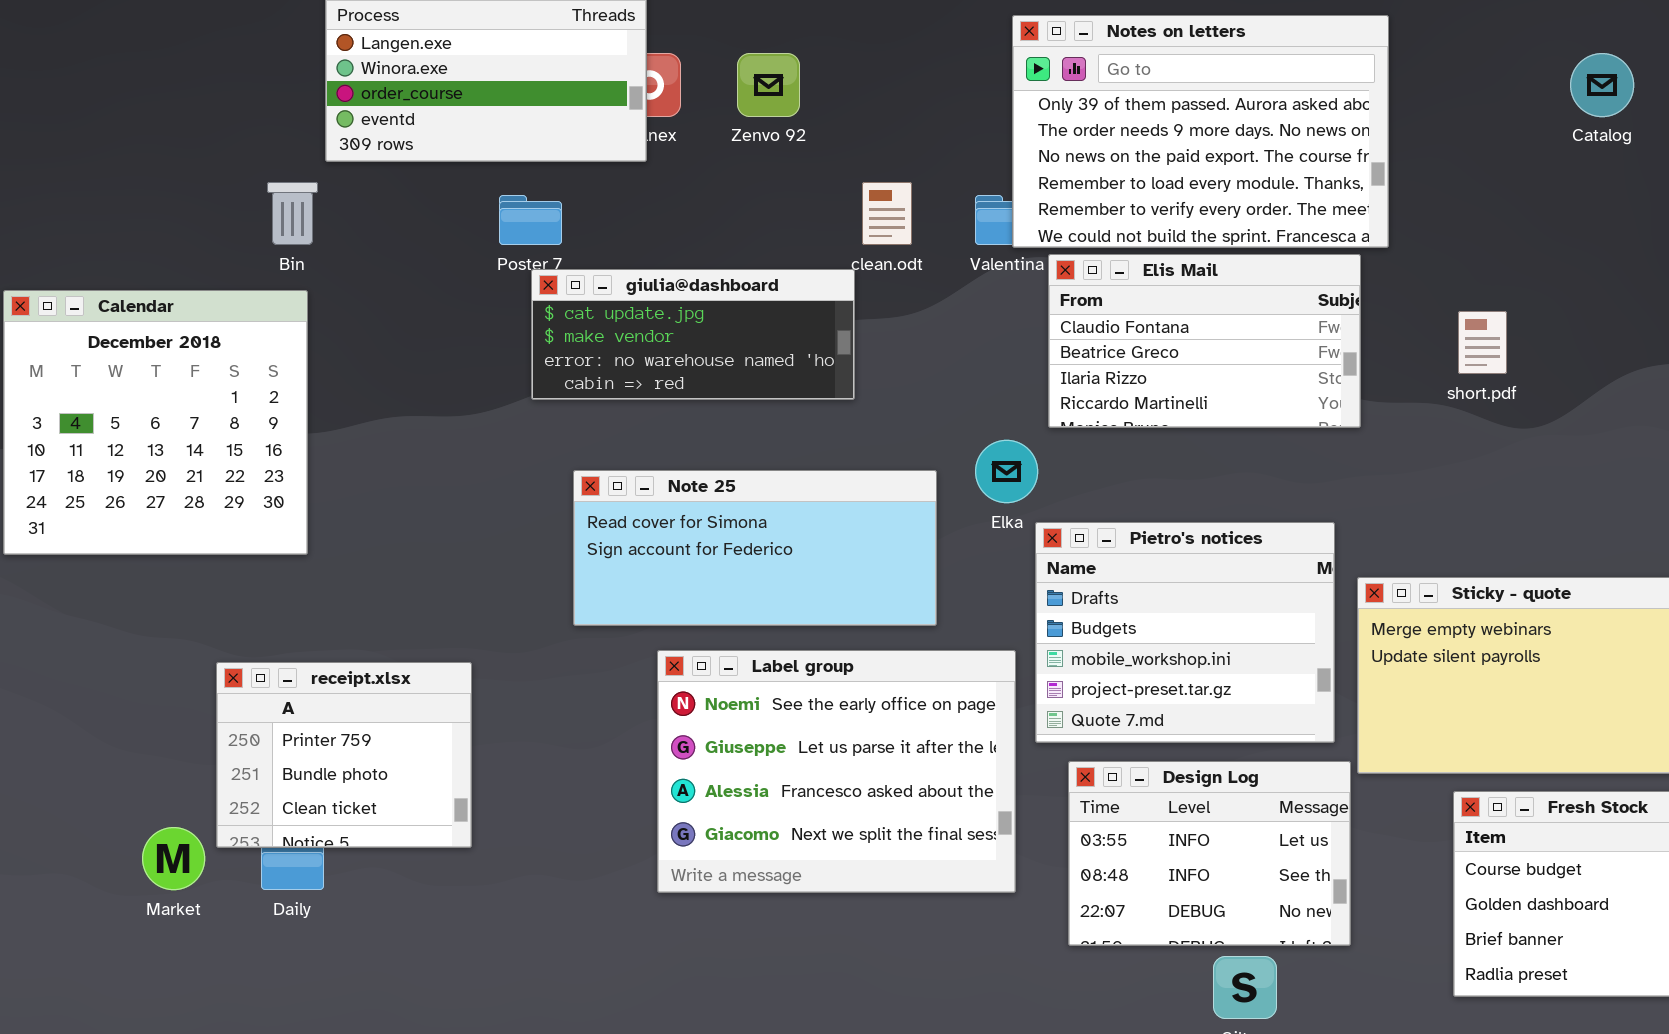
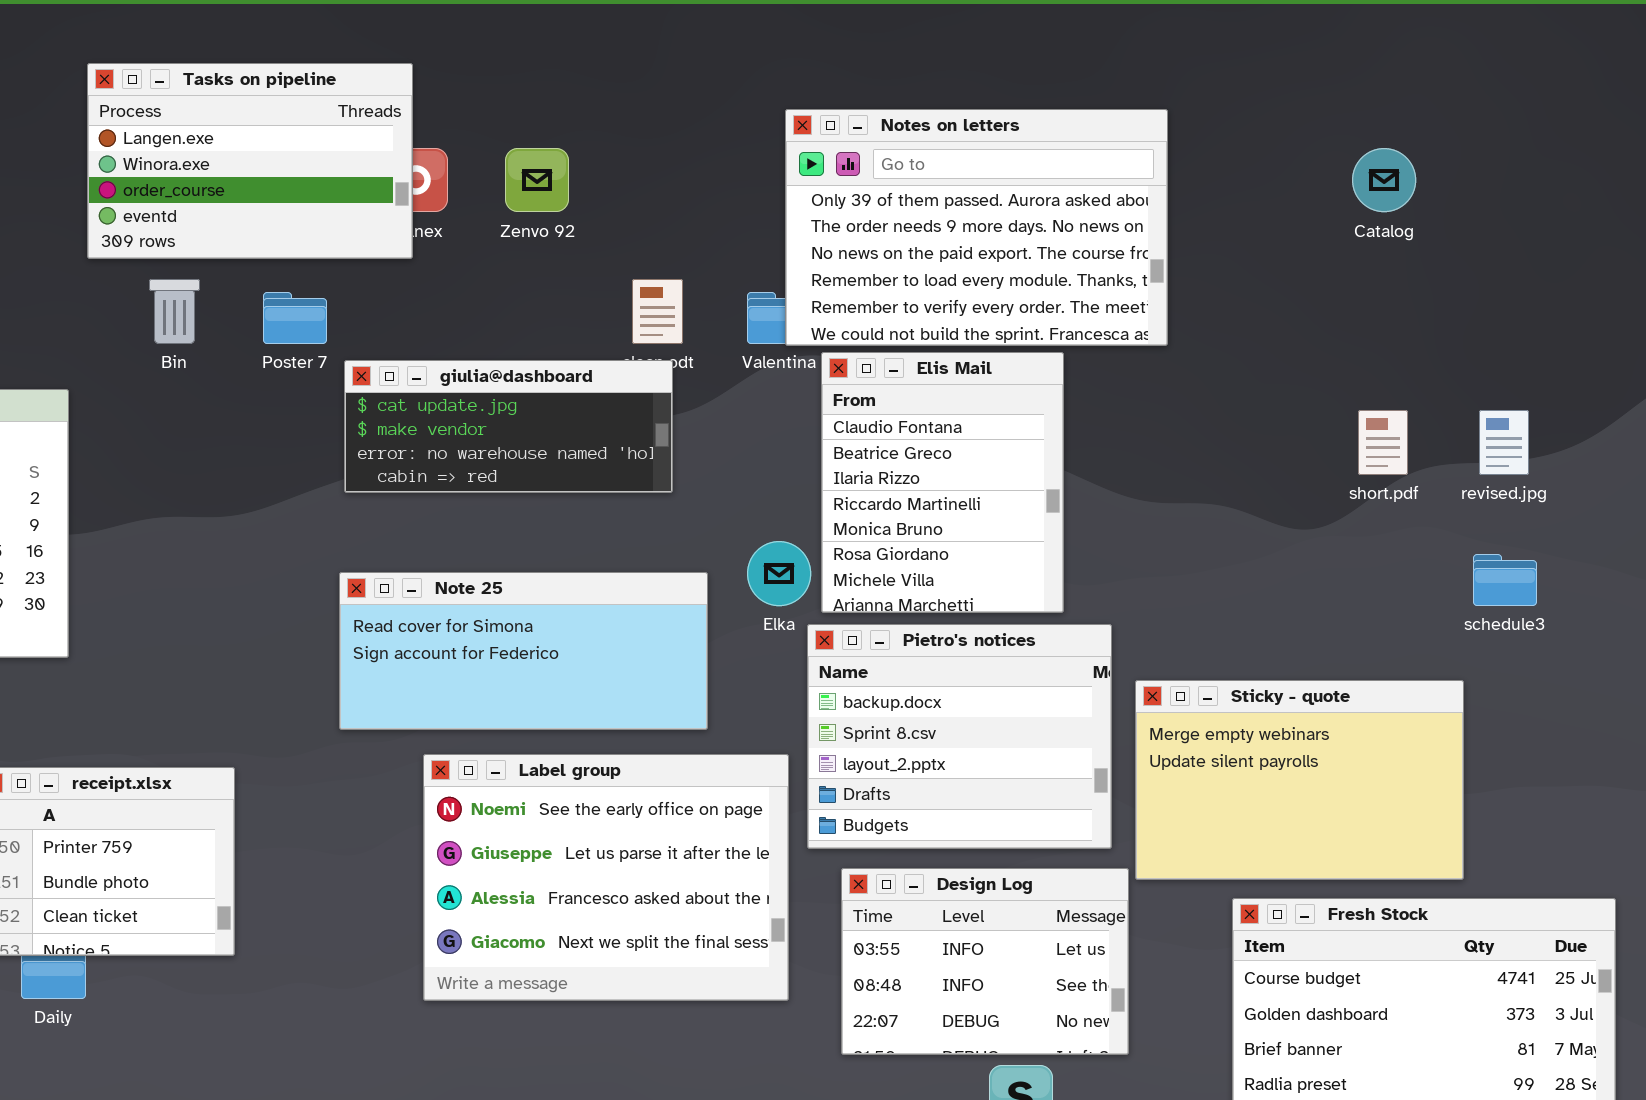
Bin: [267,182,318,245] -> [149,279,200,344], moved
Elis Mail: [1048,254,1361,428] -> [821,352,1064,613], resized
giulia@dashboard: [531,269,855,400] -> [344,360,673,493], moved
short.pdf: [1458,311,1507,374] -> [1358,410,1408,475], moved
Pietro's notices: [1035,522,1335,743] -> [807,624,1112,849], scrolled up 3 rows

